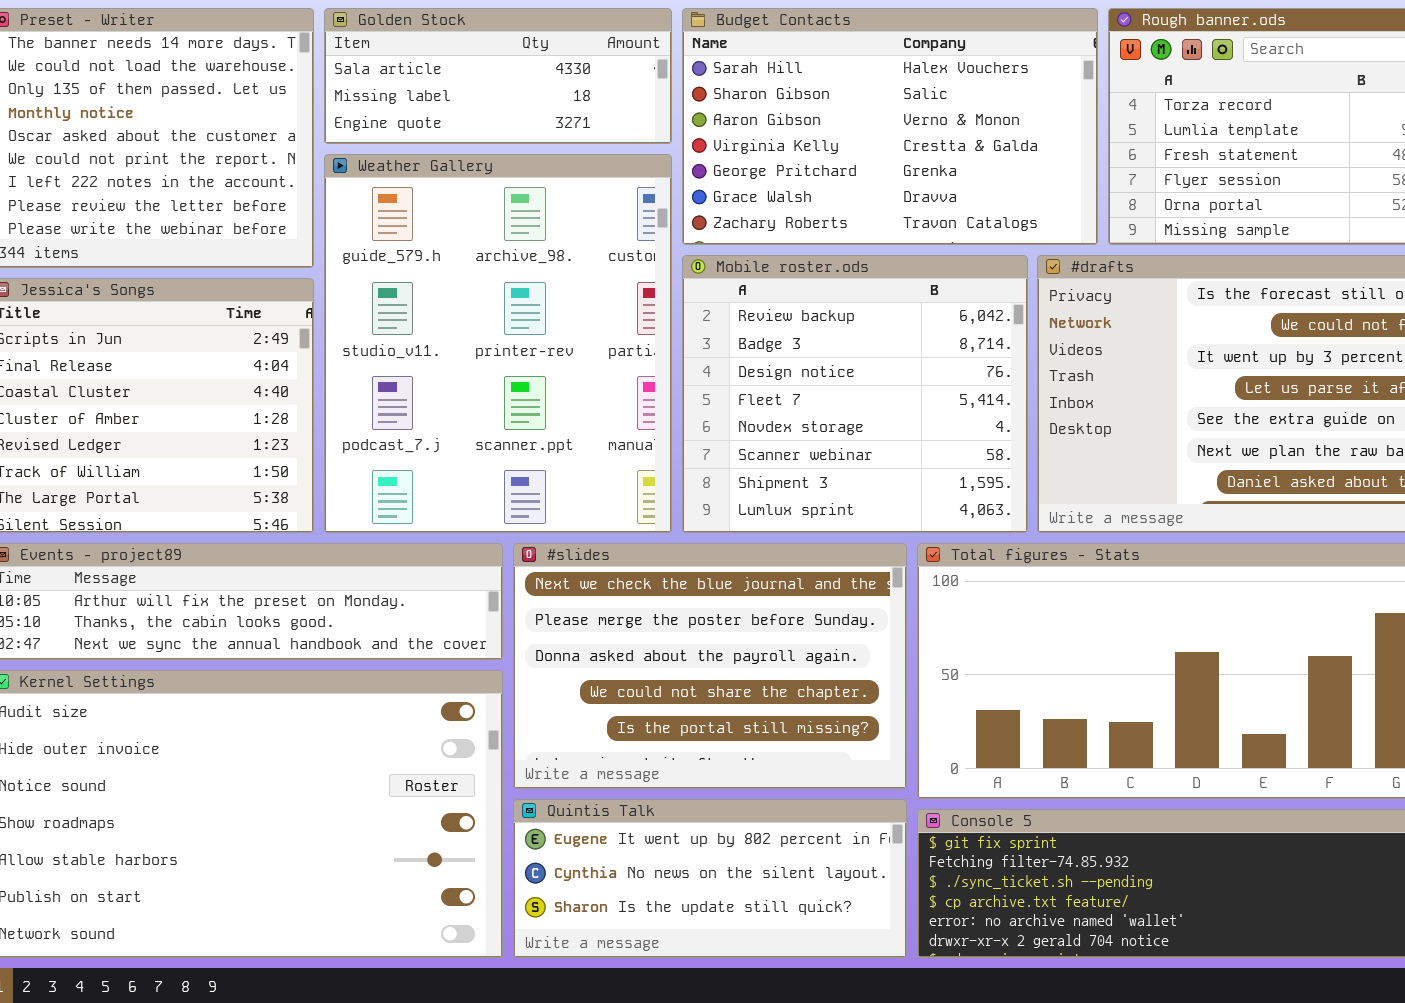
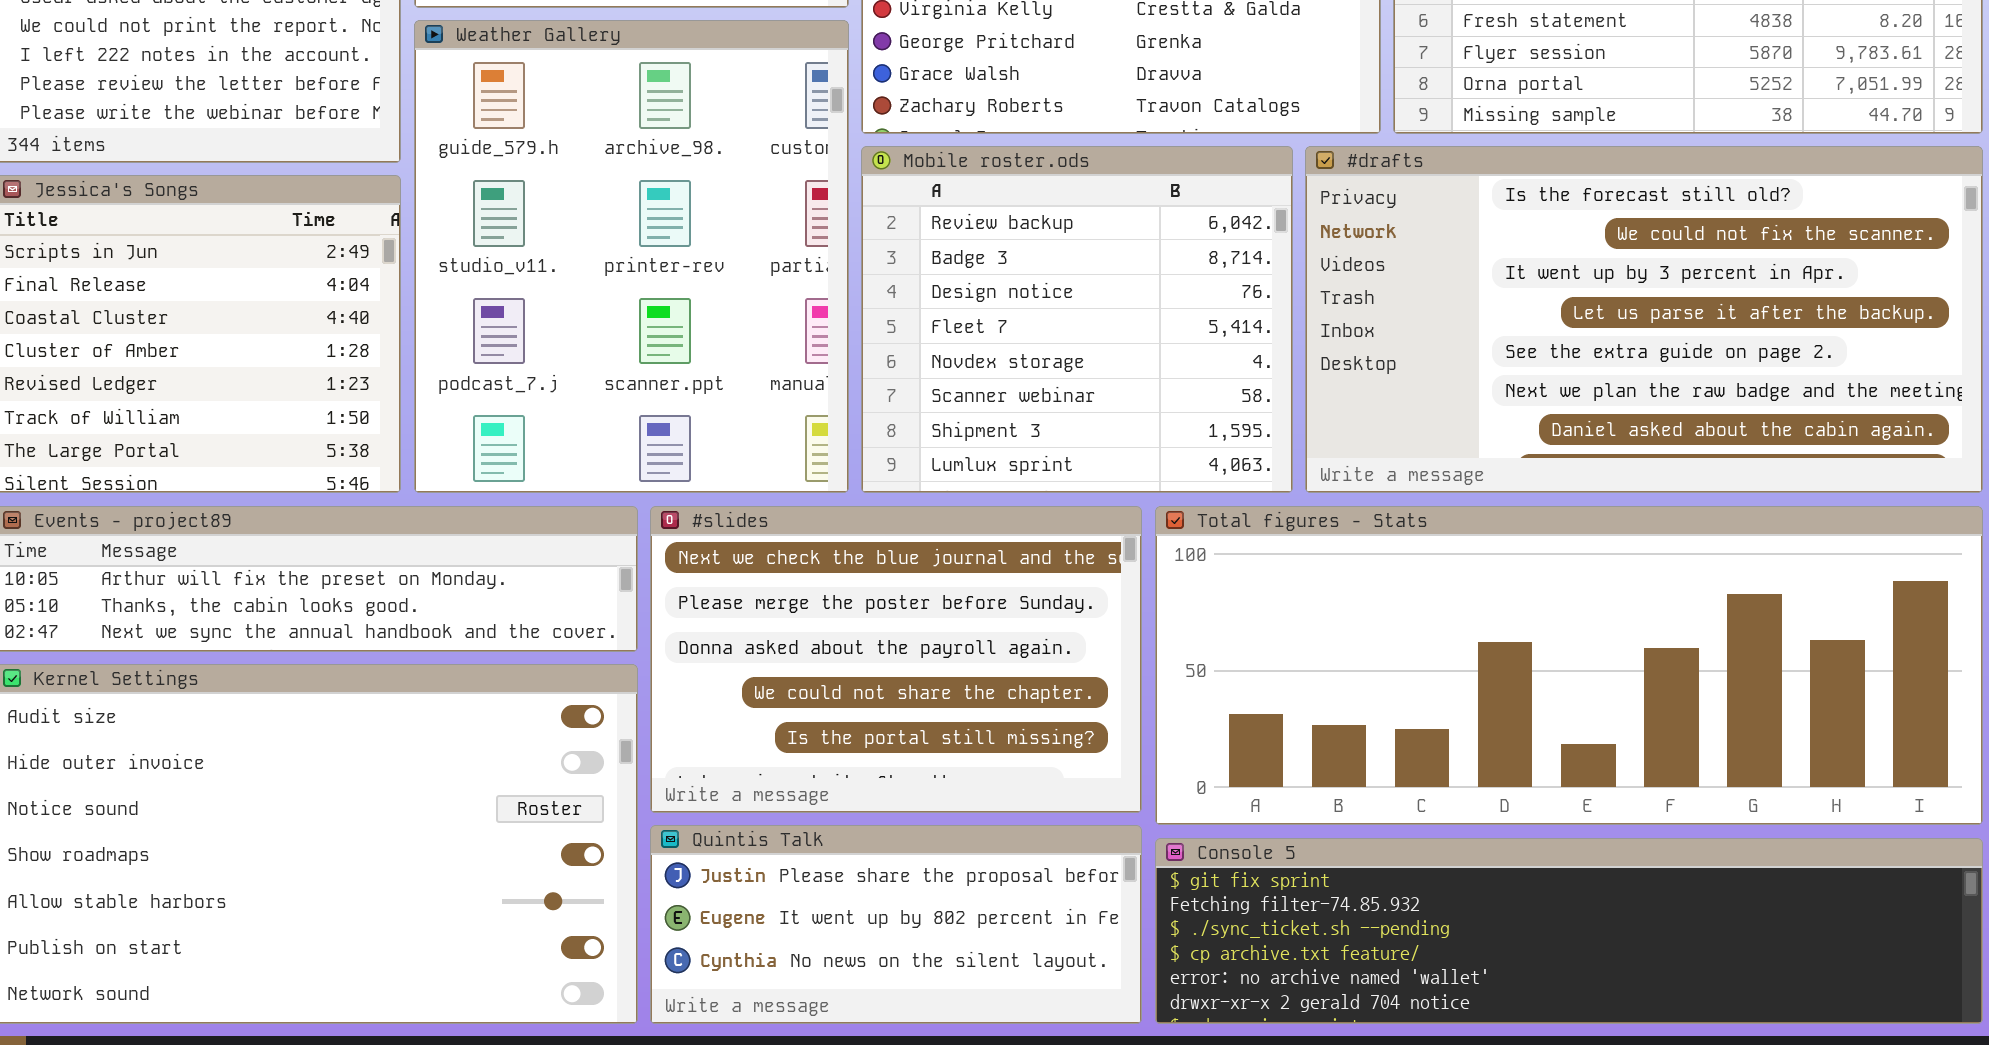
Quintis Talk: [513,799,907,958] -> [650,825,1142,1024], scrolled up 1 row

